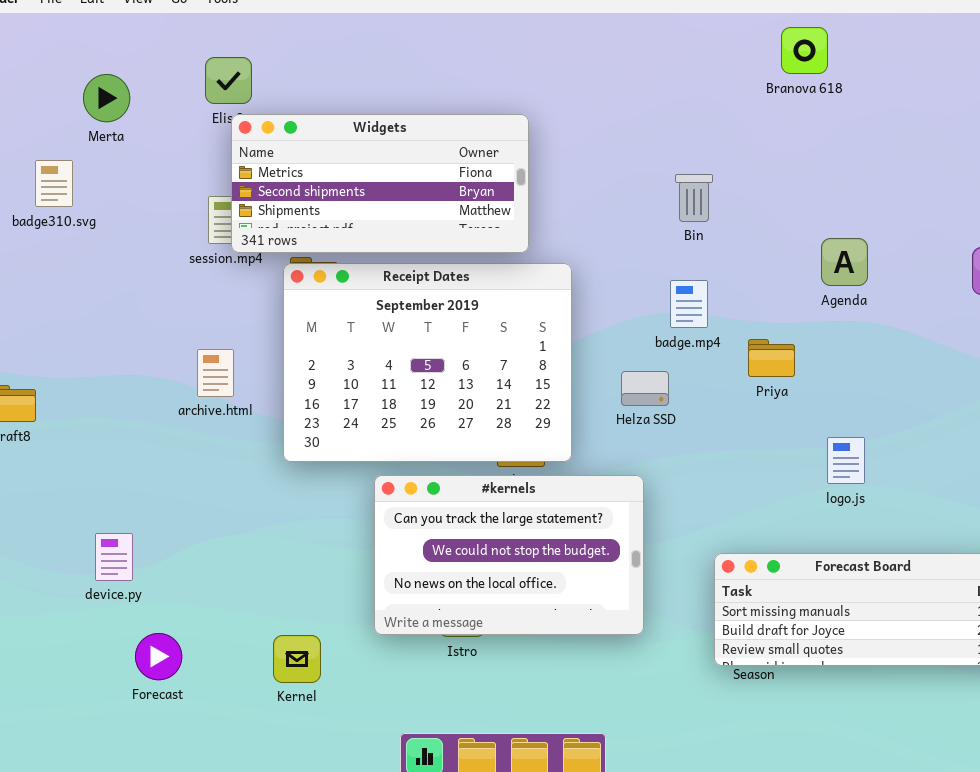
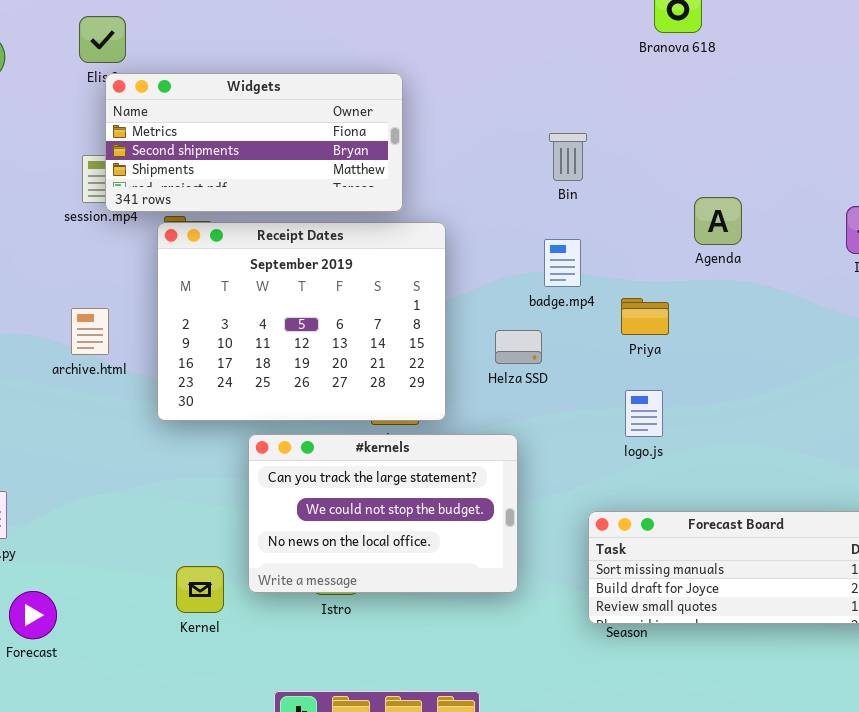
logo.js: [827,437,865,484] -> [625,390,663,437], moved
Kernel: [273,635,321,683] -> [176,566,224,613], moved

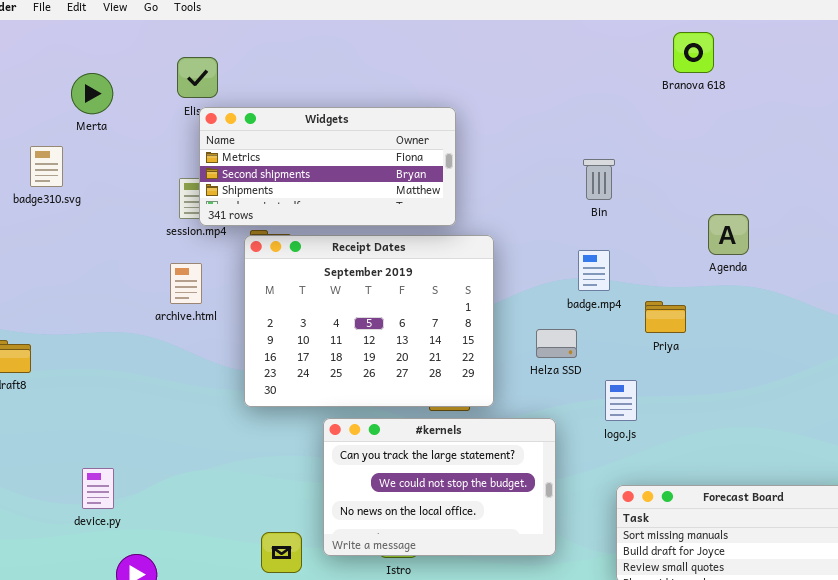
archive.html: [71,308,109,355] -> [170,263,202,304], moved
logo.js: [625,390,663,437] -> [605,380,637,421], moved

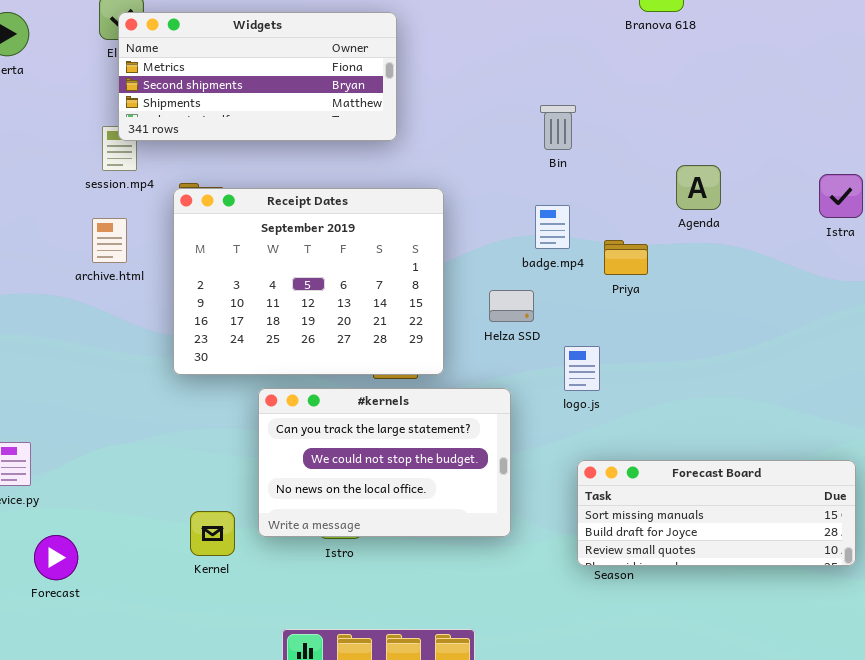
Widgets: [199,107,456,226] -> [118,12,397,141], moved
Priya: [645,301,686,333] -> [604,240,648,275], moved

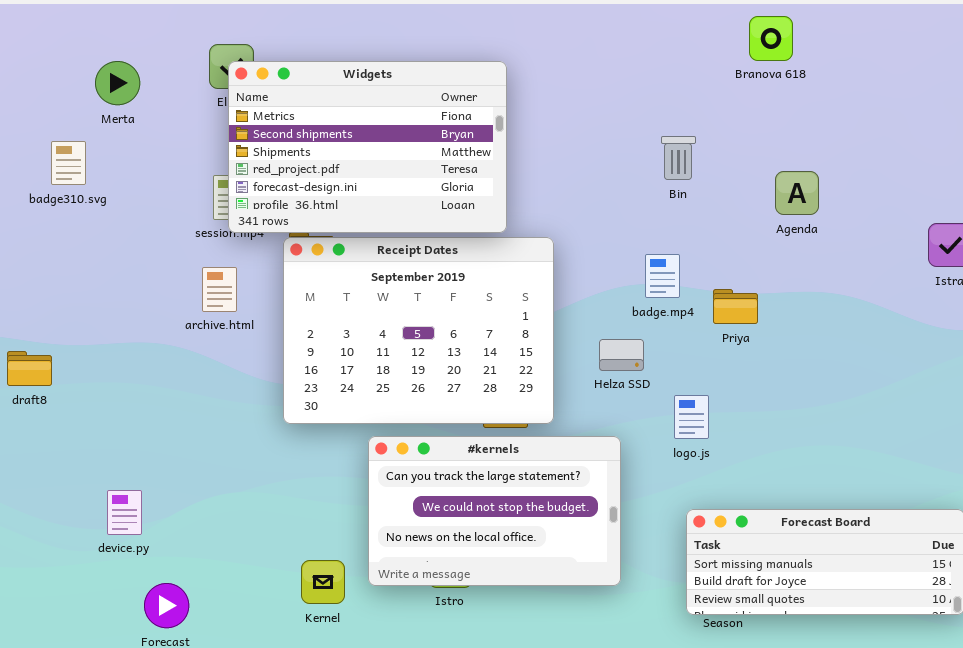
Widgets: [118,12,397,141] -> [228,61,507,233], resized
Bin: [540,105,576,150] -> [661,136,696,180], moved
Agenda: [676,165,721,210] -> [775,171,819,215], moved

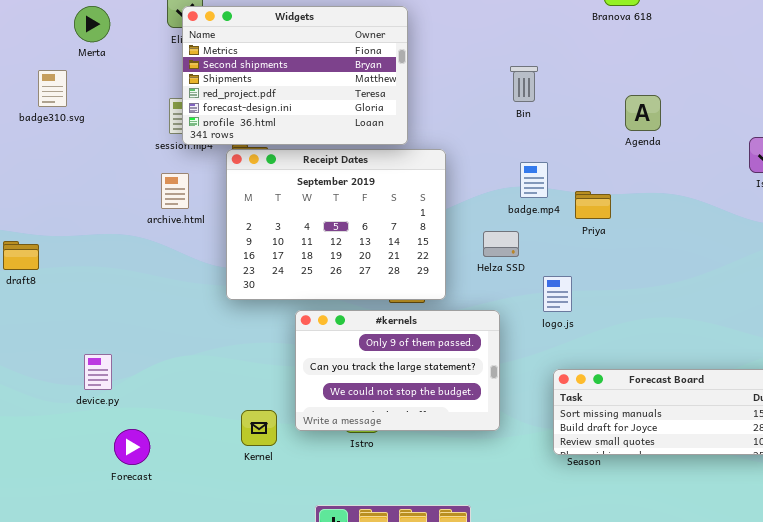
Bin: [661,136,696,180] -> [510,66,538,102], moved
#kernels: [368,436,621,586] -> [295,310,500,431], scrolled up 1 row

